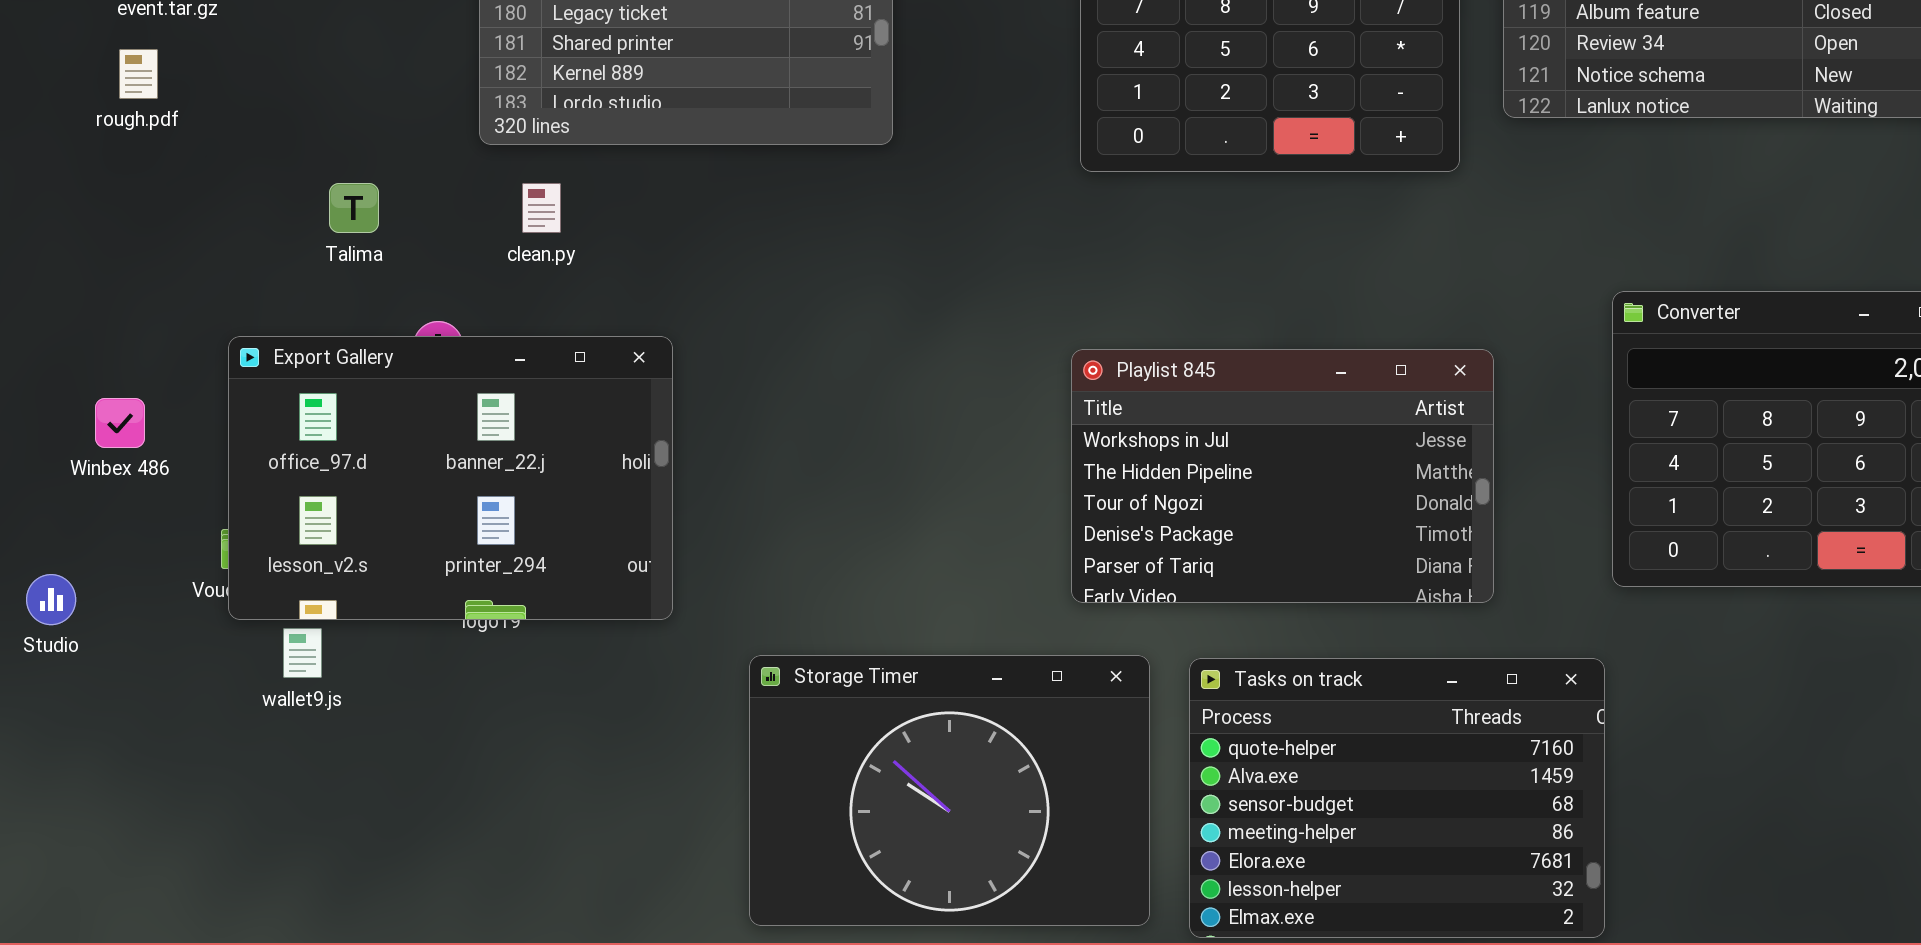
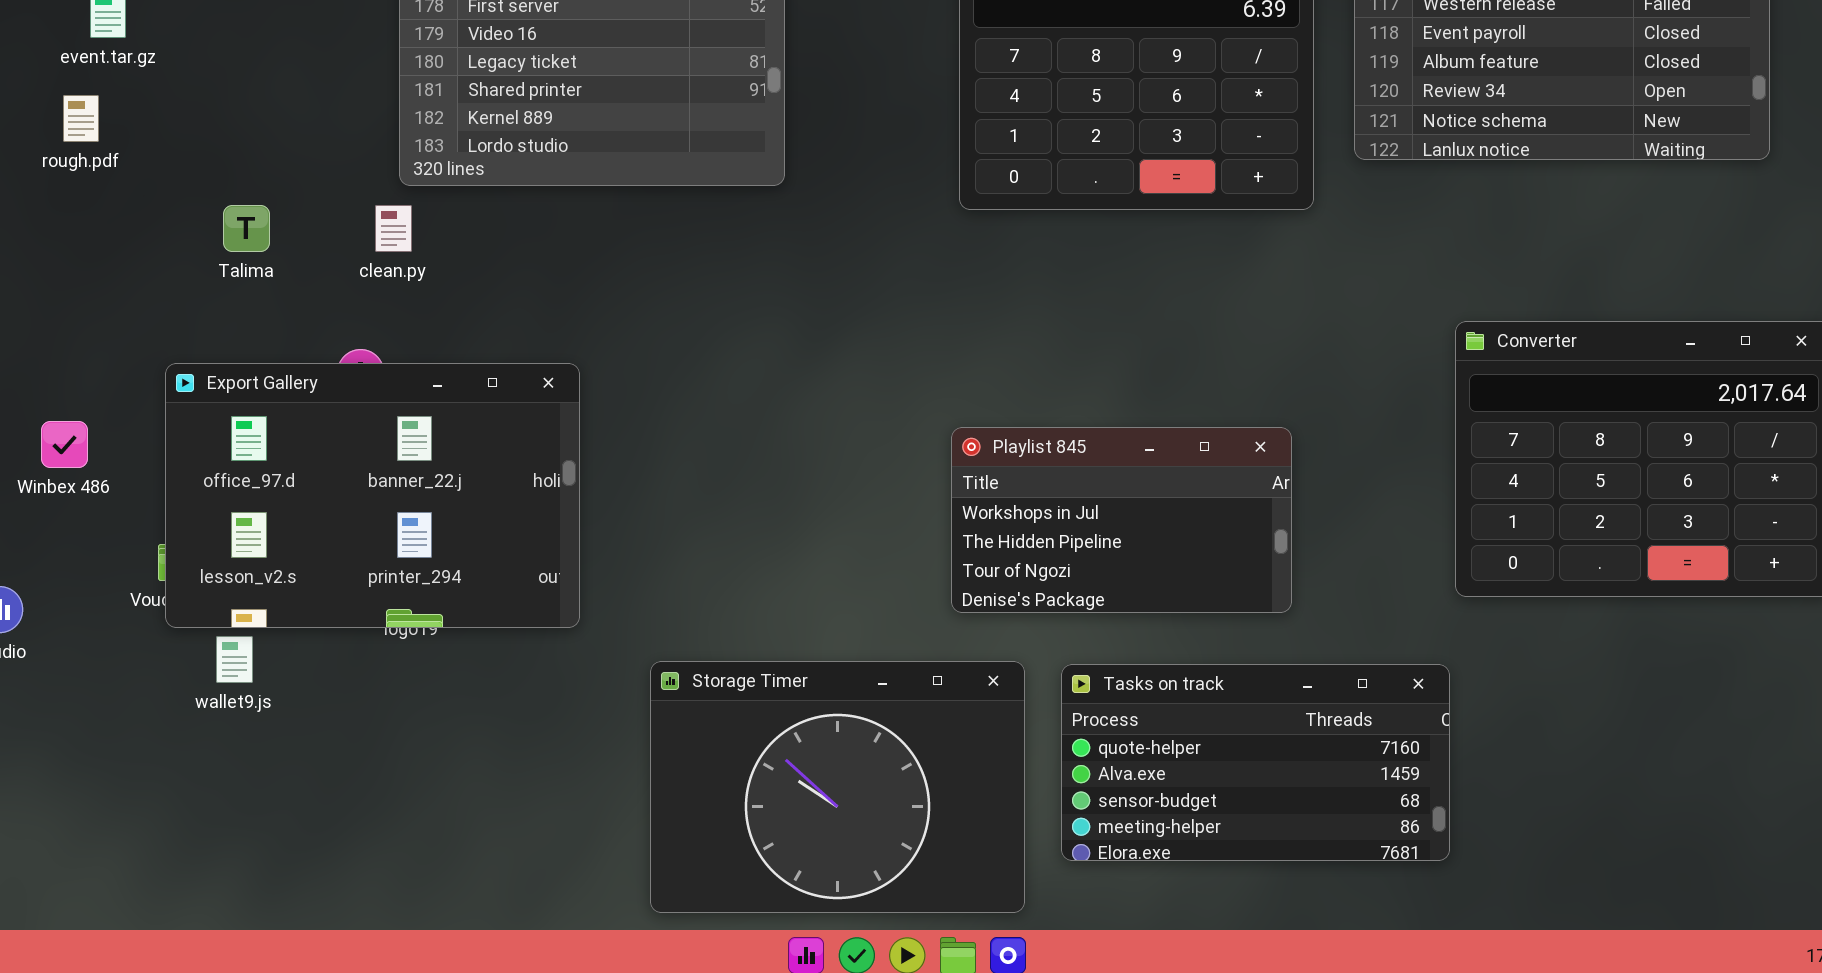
Talima: [329,183,379,233] -> [223,205,270,252], moved
clean.py: [522,183,561,233] -> [375,205,412,252], moved
Playlist 845: [1071,349,1494,603] -> [951,427,1292,613], resized
Tasks on track: [1189,658,1605,938] -> [1061,664,1450,861], resized

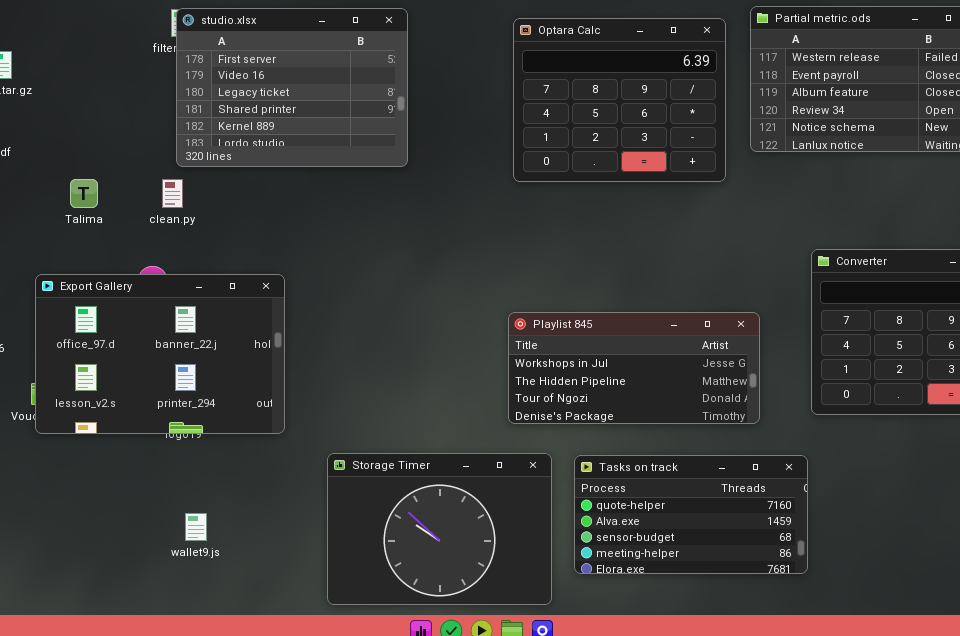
Playlist 845: [951,427,1292,613] -> [508,312,760,424], resized
wallet9.js: [216,636,253,683] -> [185,513,207,541], moved

